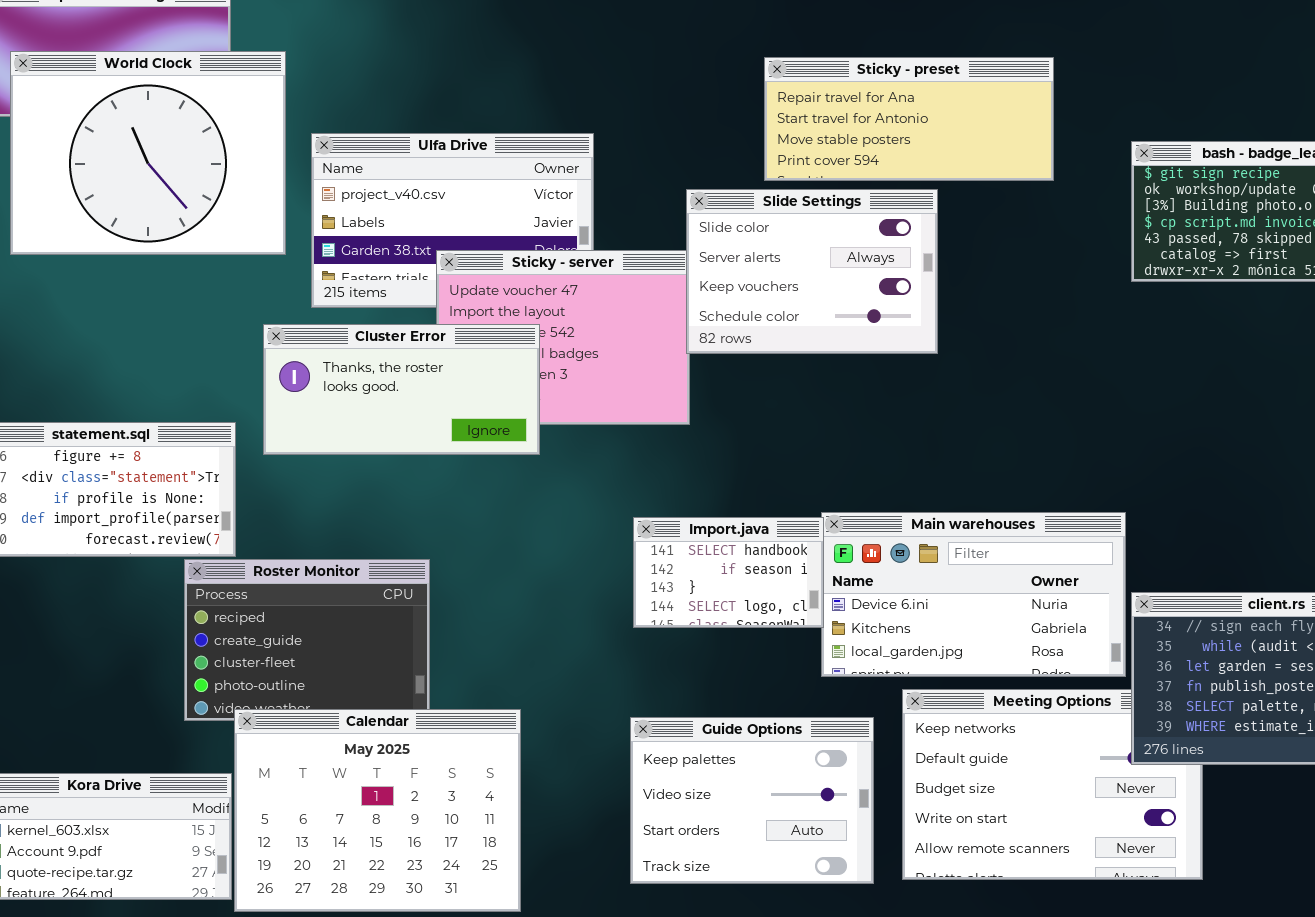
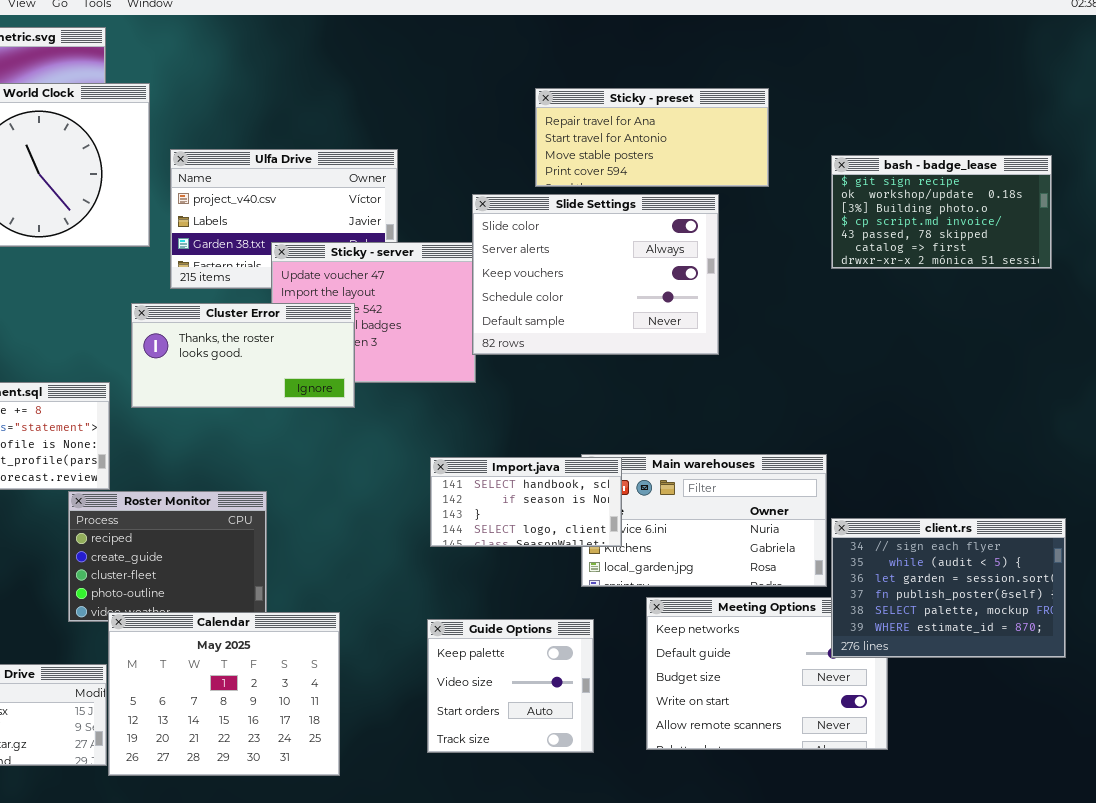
Slide Settings: [686,189,938,354] -> [472,194,719,355], resized
Import.java: [633,517,824,628] -> [430,457,622,547], resized
Guide Options: [630,717,874,884] -> [427,619,594,753], resized

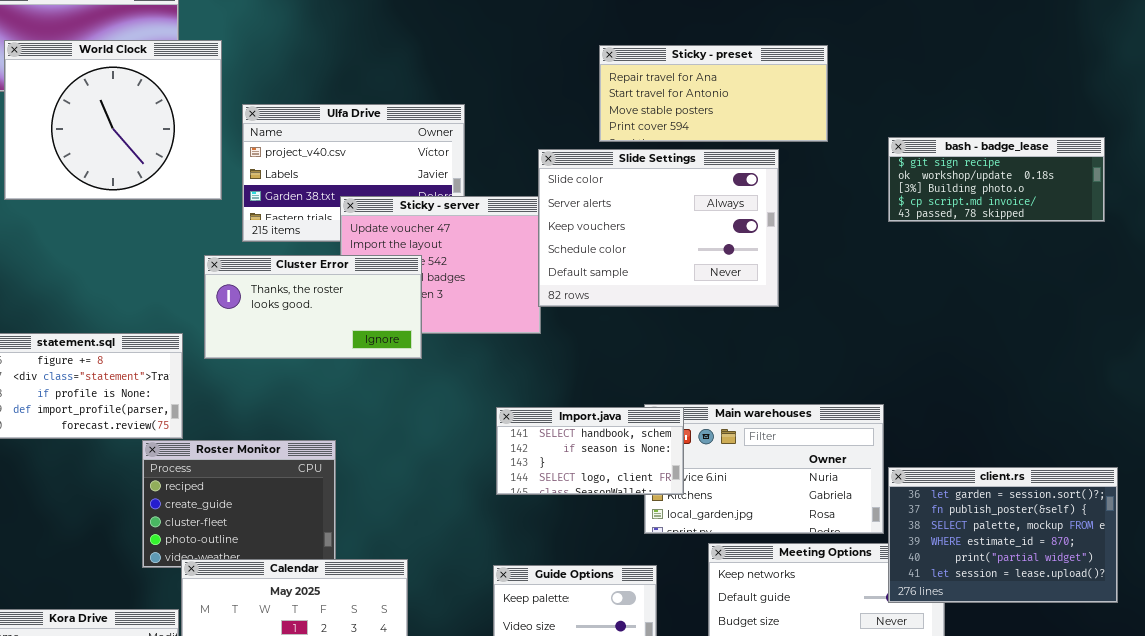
bash - badge_lease: [831,155,1052,269] -> [888,137,1105,222], resized
client.rs: [831,518,1066,658] -> [888,467,1118,603], scrolled down 2 rows

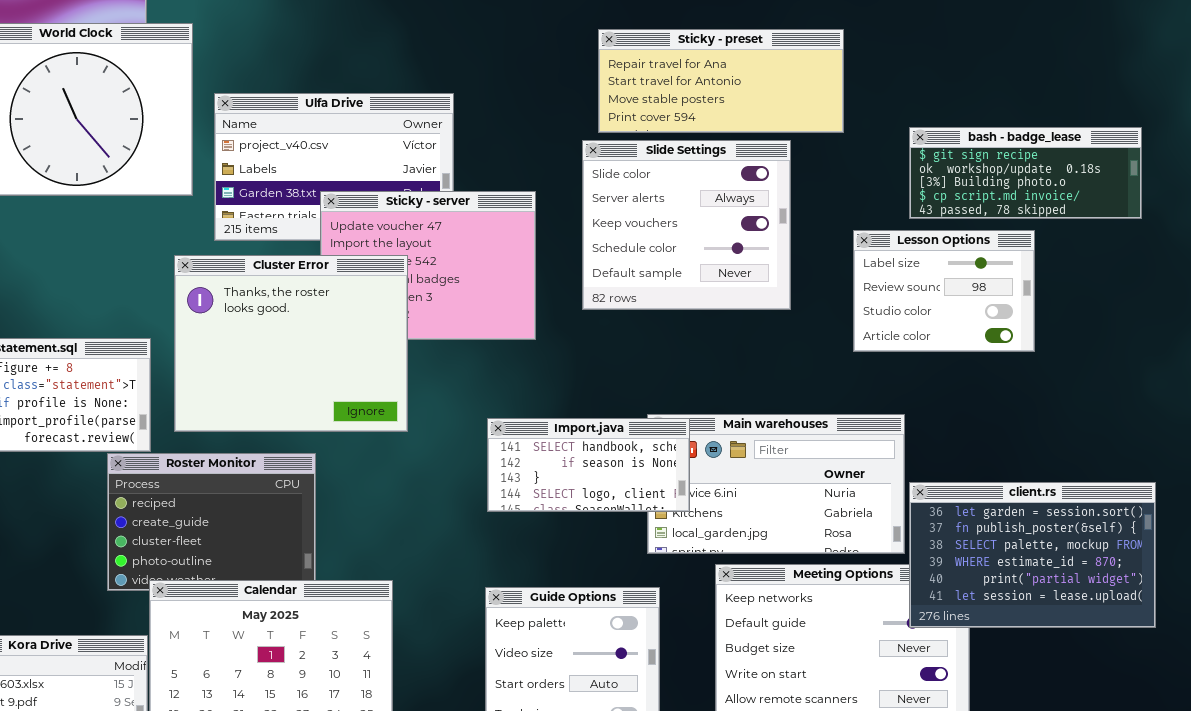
Slide Settings: [538,149,779,307] -> [582,140,791,310], resized
Lesson Options: none -> [853,230,1035,352], opened
Cluster Error: [204,255,422,359] -> [174,255,408,432], resized

